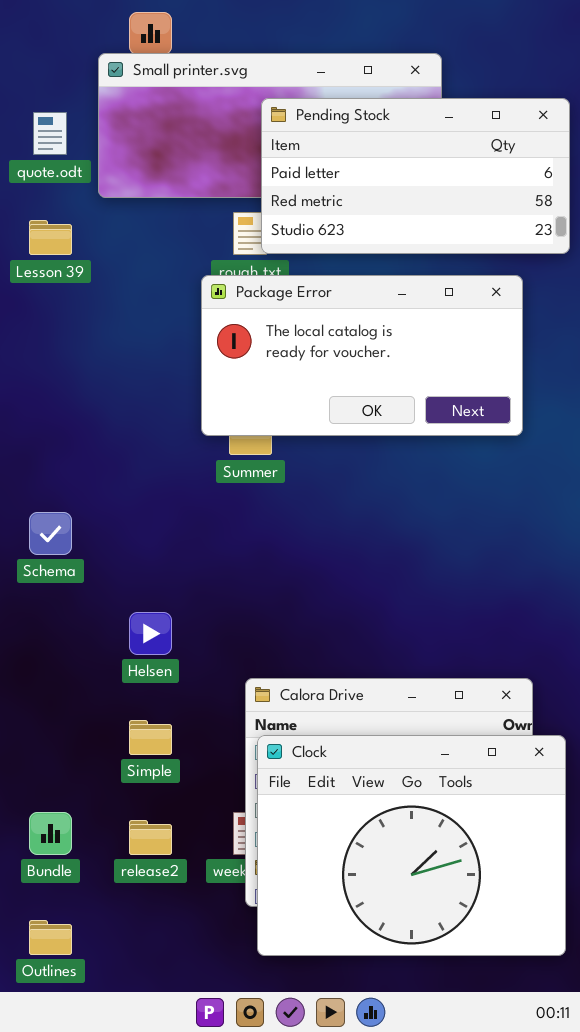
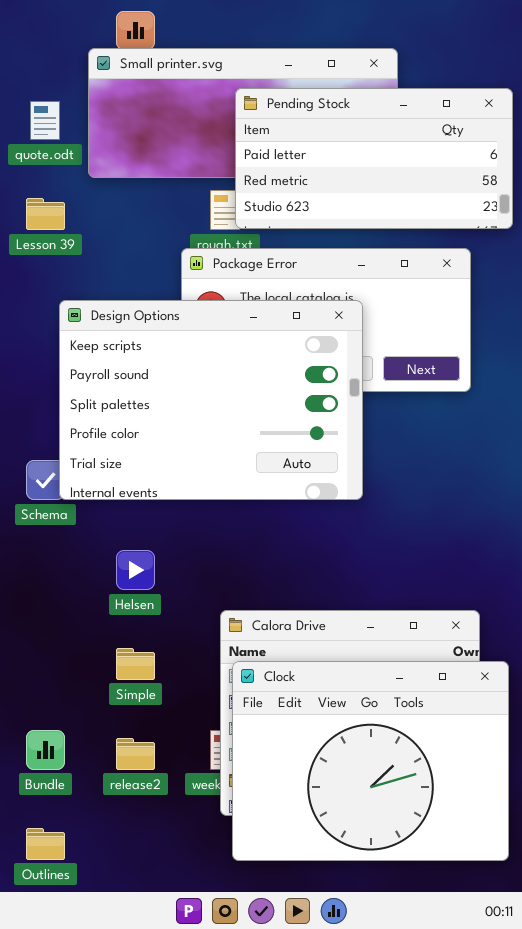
Design Options: none -> [59,300,363,500], opened

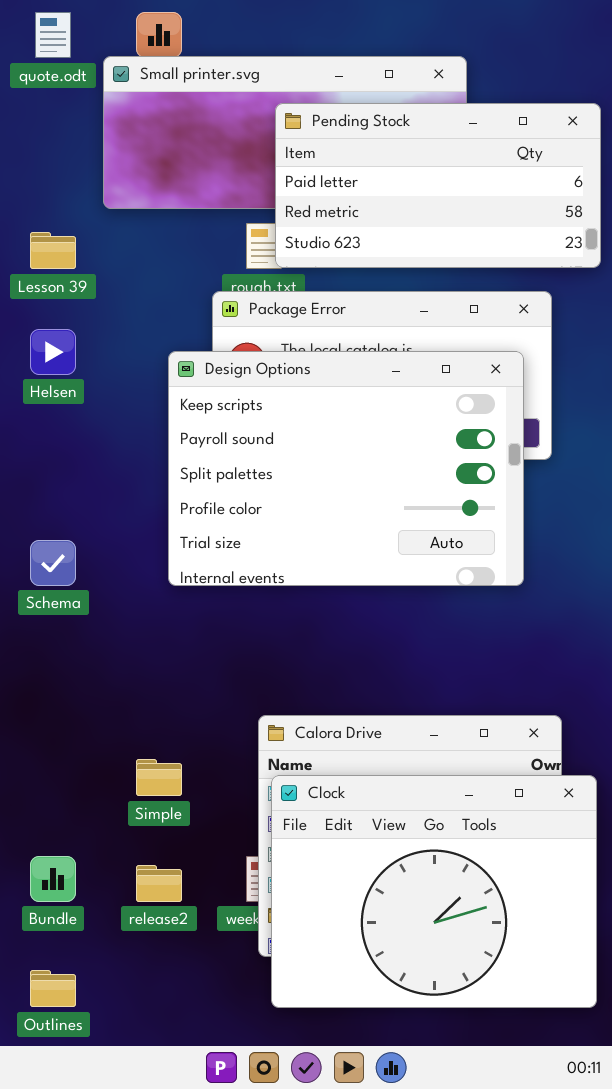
quote.odt: [30,101,60,140] -> [35,12,71,58], moved
Design Options: [59,300,363,500] -> [168,351,524,586], moved
Helsen: [116,550,155,590] -> [30,329,76,375], moved

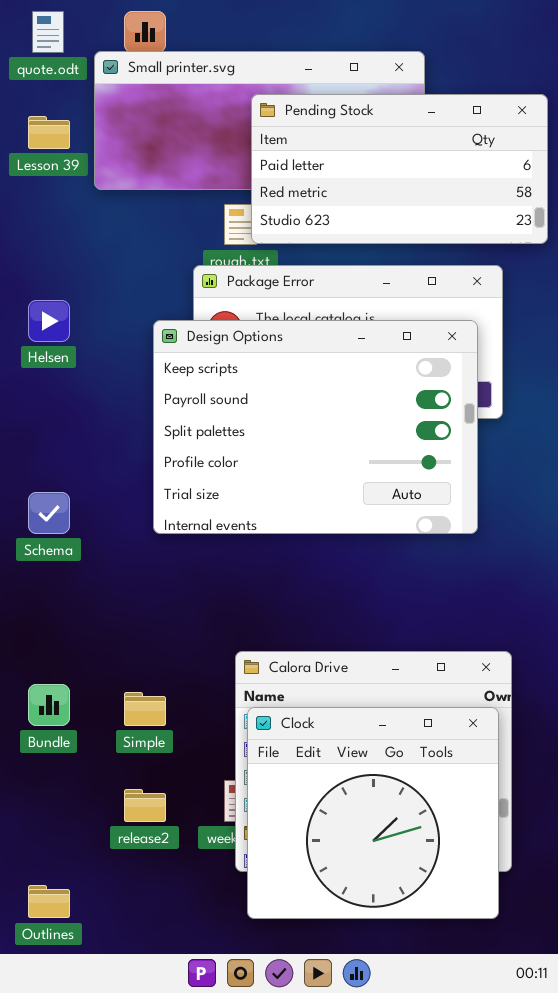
Lesson 39: [30,232,76,269] -> [28,116,70,149], moved
Clock: [271,775,597,1008] -> [247,707,499,919], resized
Bundle: [30,856,76,902] -> [28,684,70,726], moved

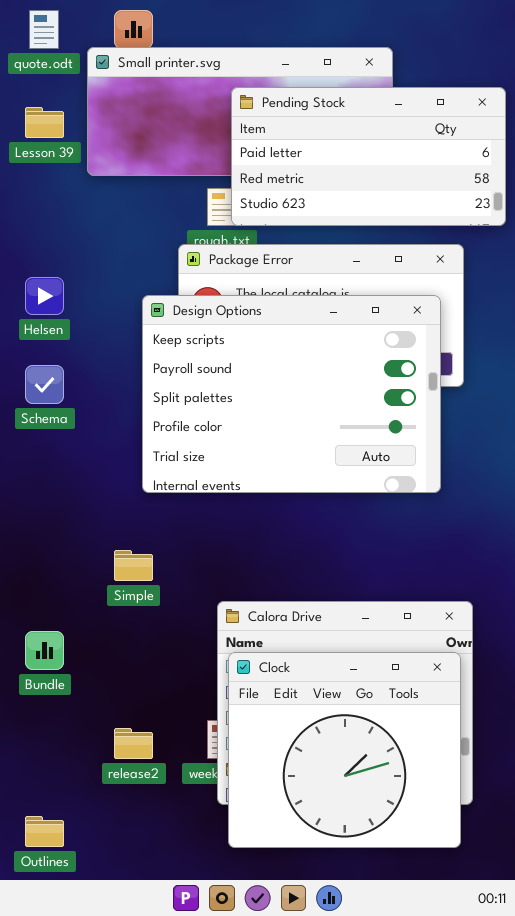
Schema: [28,492,70,534] -> [25,365,64,404], moved
Simple: [124,692,166,726] -> [114,550,153,581], moved

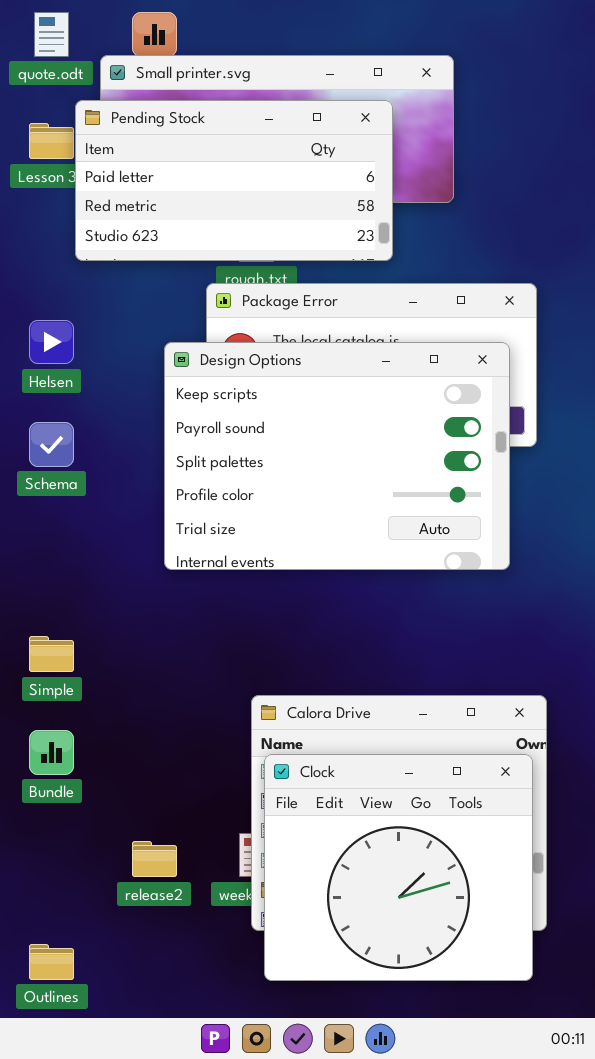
Pending Stock: [231,87,506,226] -> [75,100,393,261], moved
Simple: [114,550,153,581] -> [29,636,74,672], moved

